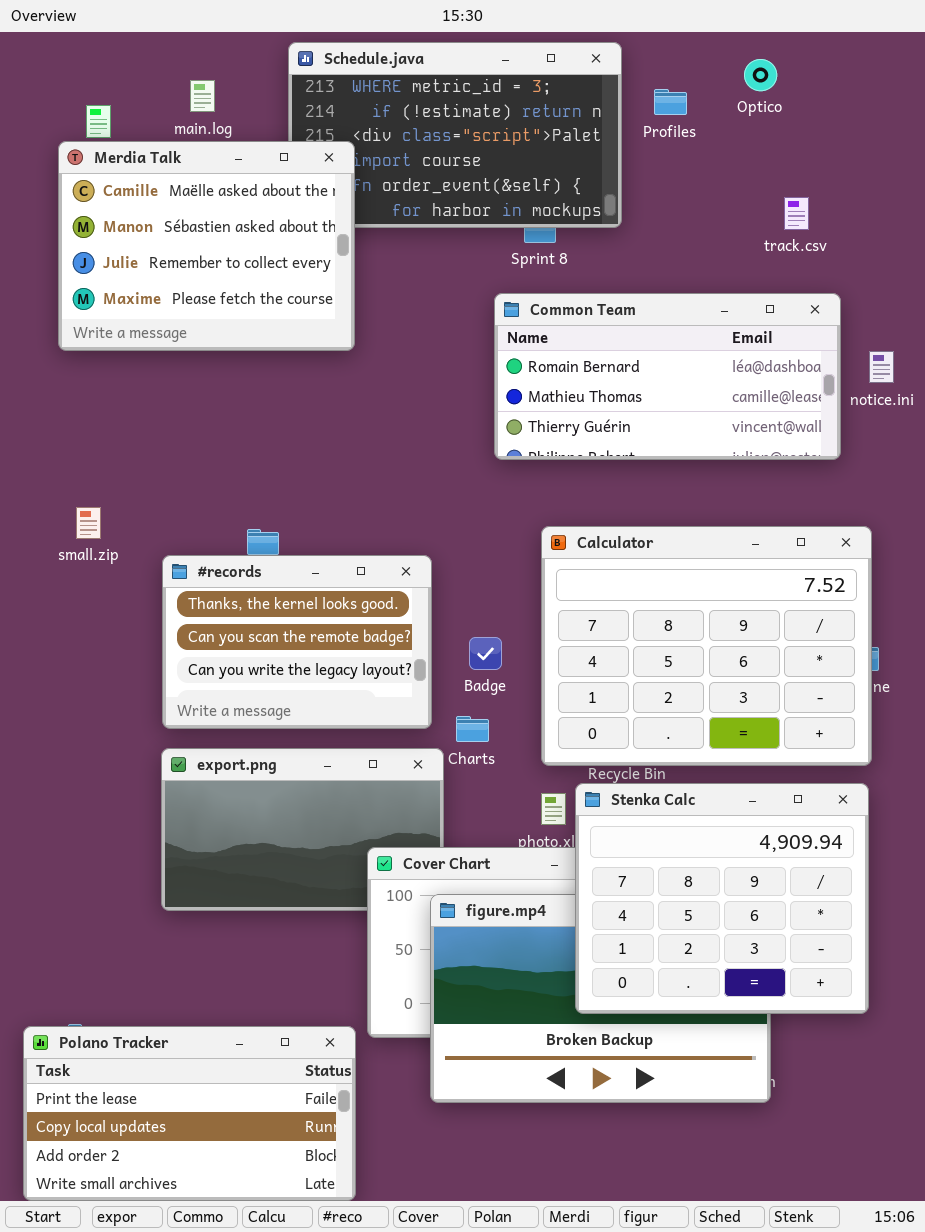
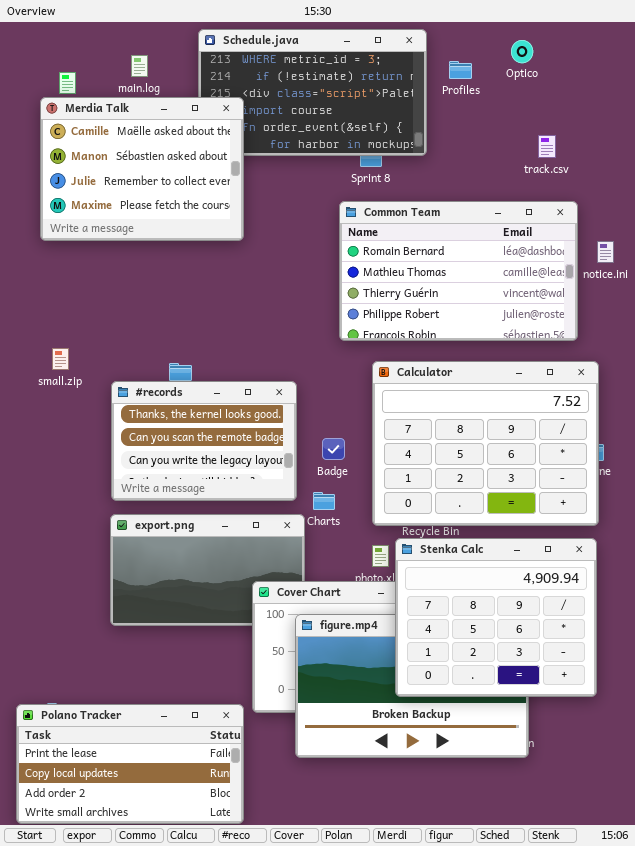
Common Team: [494,293,841,460] -> [339,201,578,341], resized

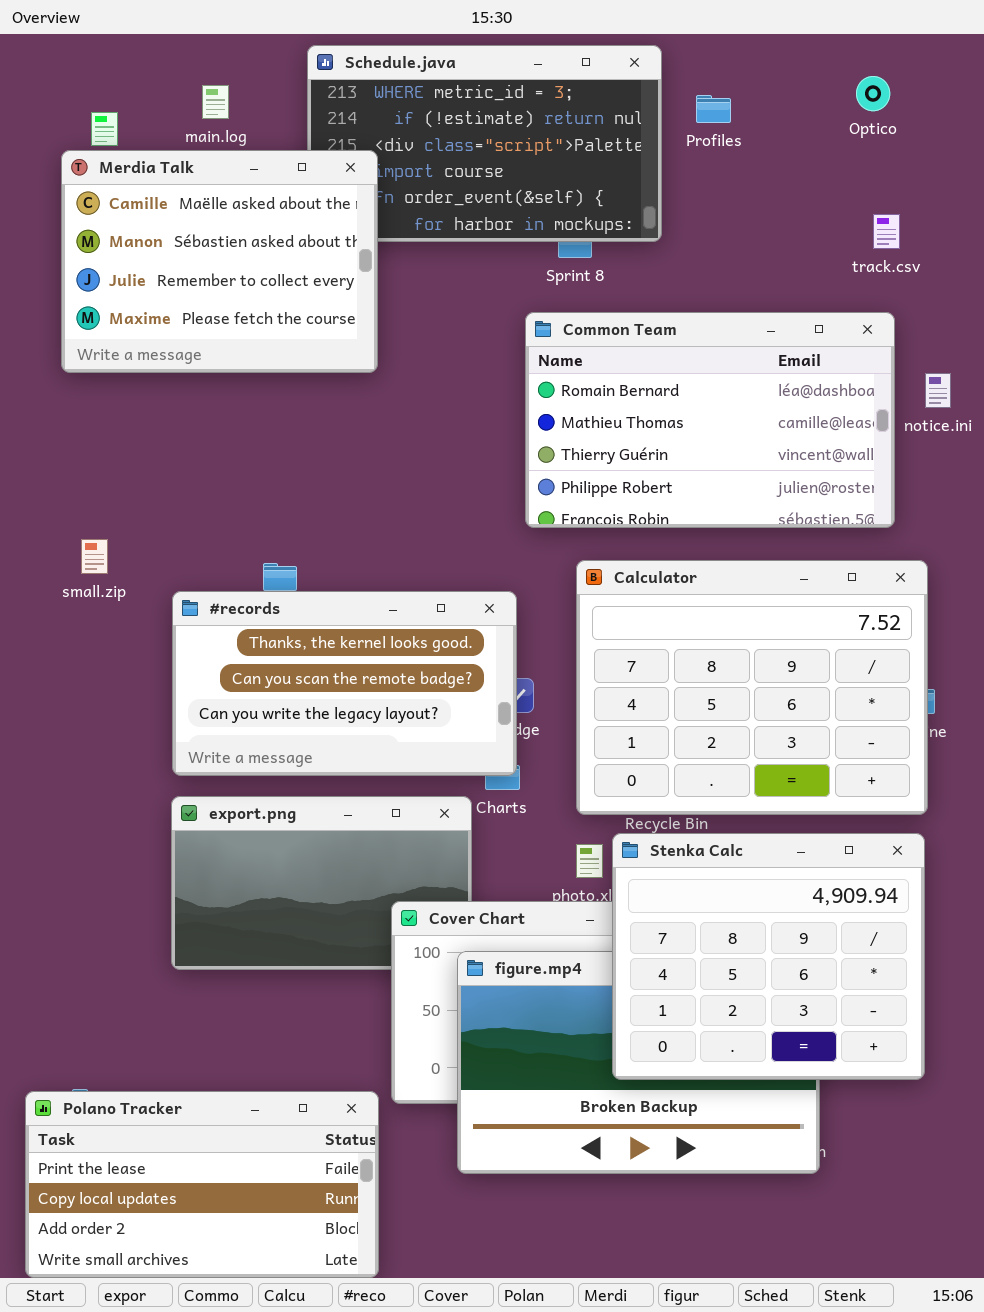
Optico: [511,40,533,63] -> [856,76,890,111], moved
track.csv: [538,135,556,158] -> [873,214,900,249], moved
#records: [111,381,297,501] -> [172,591,517,776], resized

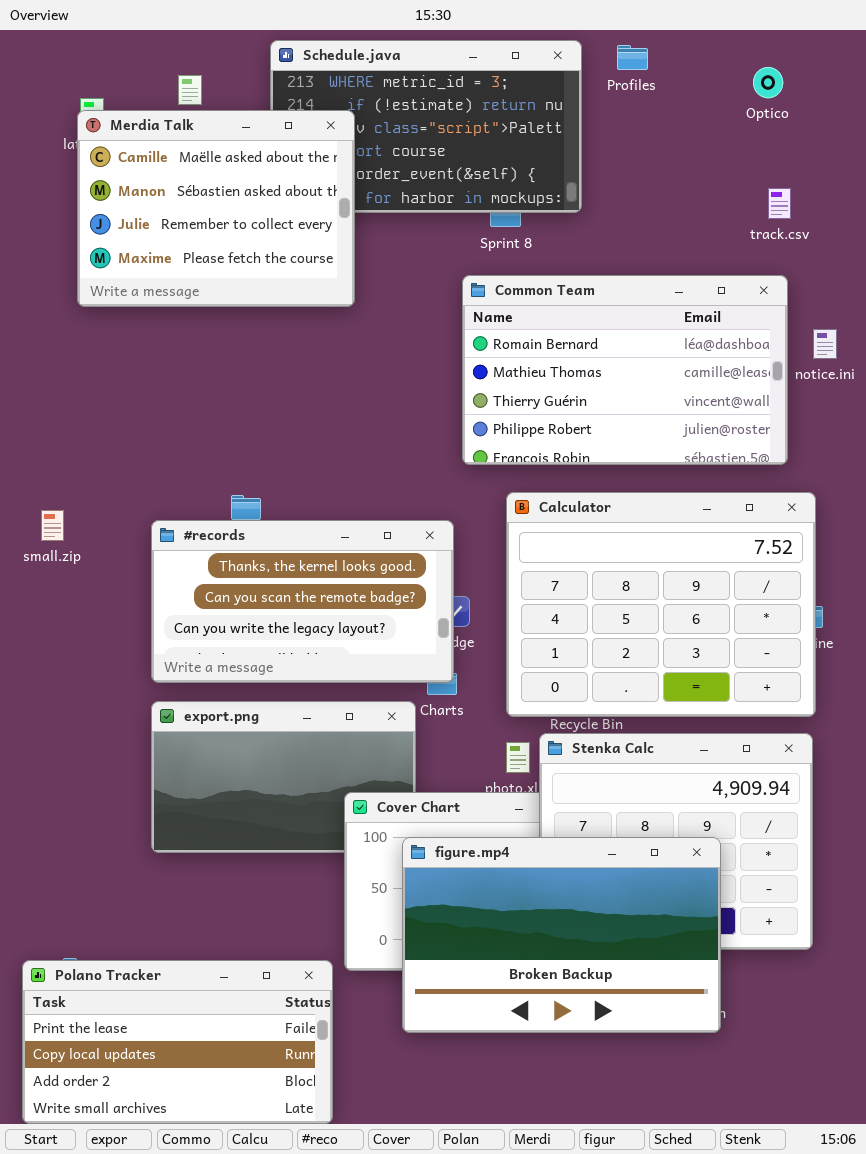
Profiles: [696,95,731,123] -> [617,45,648,70], moved
Merdia Talk: [61,150,378,373] -> [77,110,355,307], moved
small.zip: [81,539,108,574] -> [41,510,64,541], moved
figure.mp4: [457,951,820,1174] -> [402,837,721,1033], raised

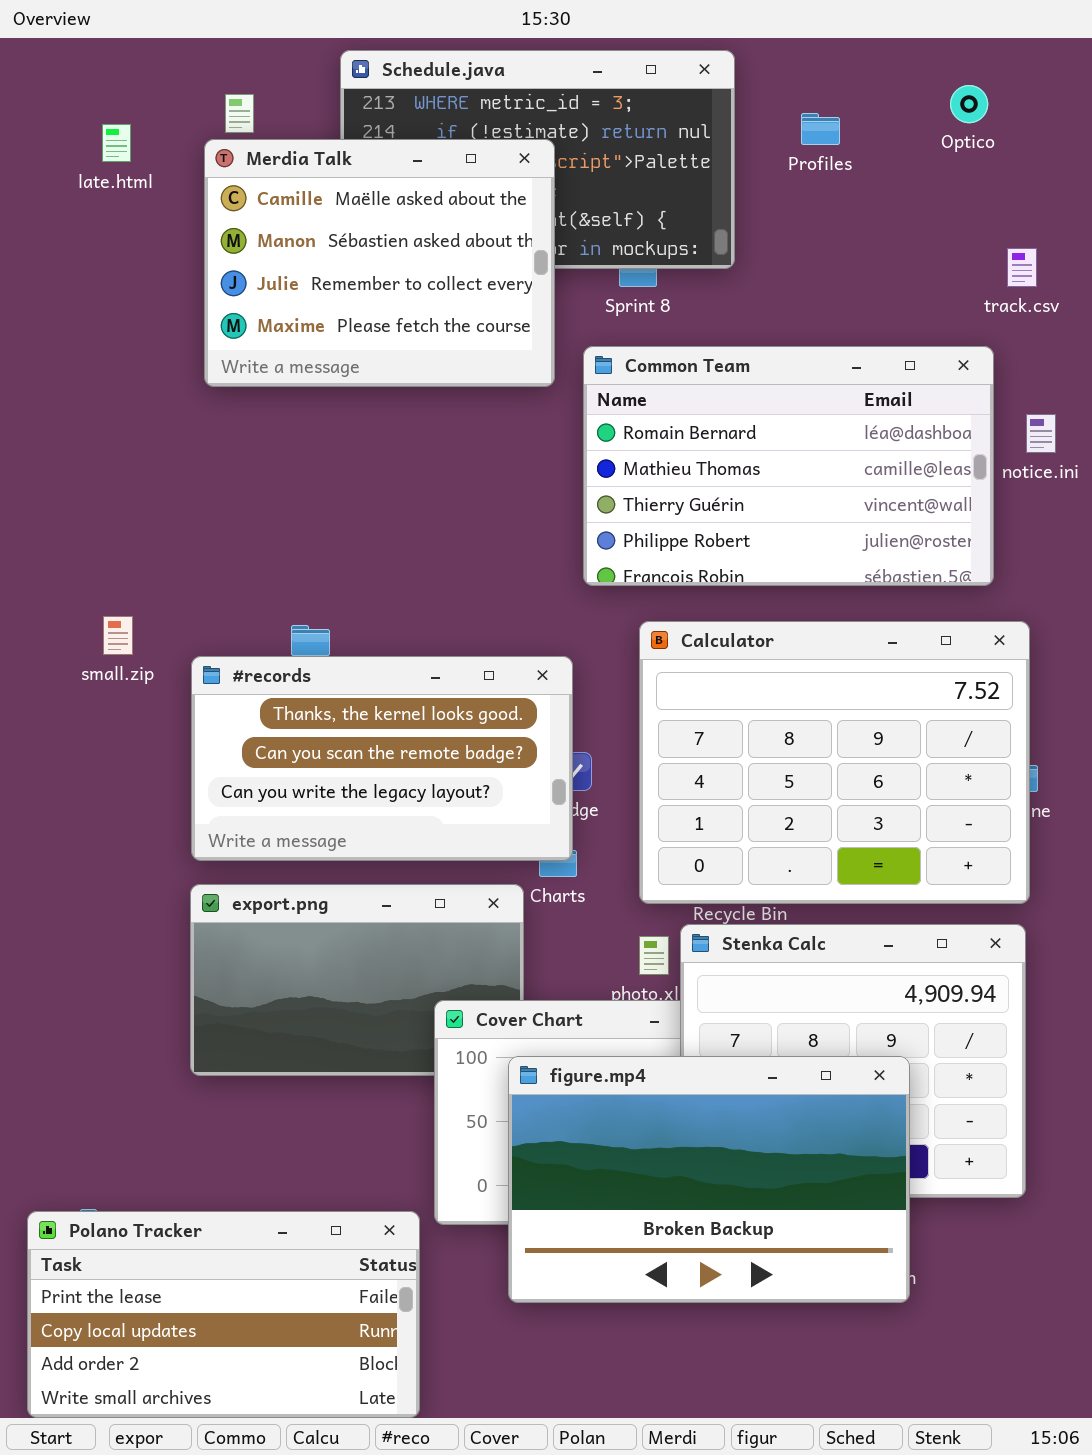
Profiles: [617,45,648,70] -> [801,113,840,145], moved
Merdia Talk: [77,110,355,307] -> [204,139,555,387], moved
track.csv: [768,188,791,219] -> [1007,248,1037,287], moved
small.zip: [41,510,64,541] -> [103,616,133,655], moved

